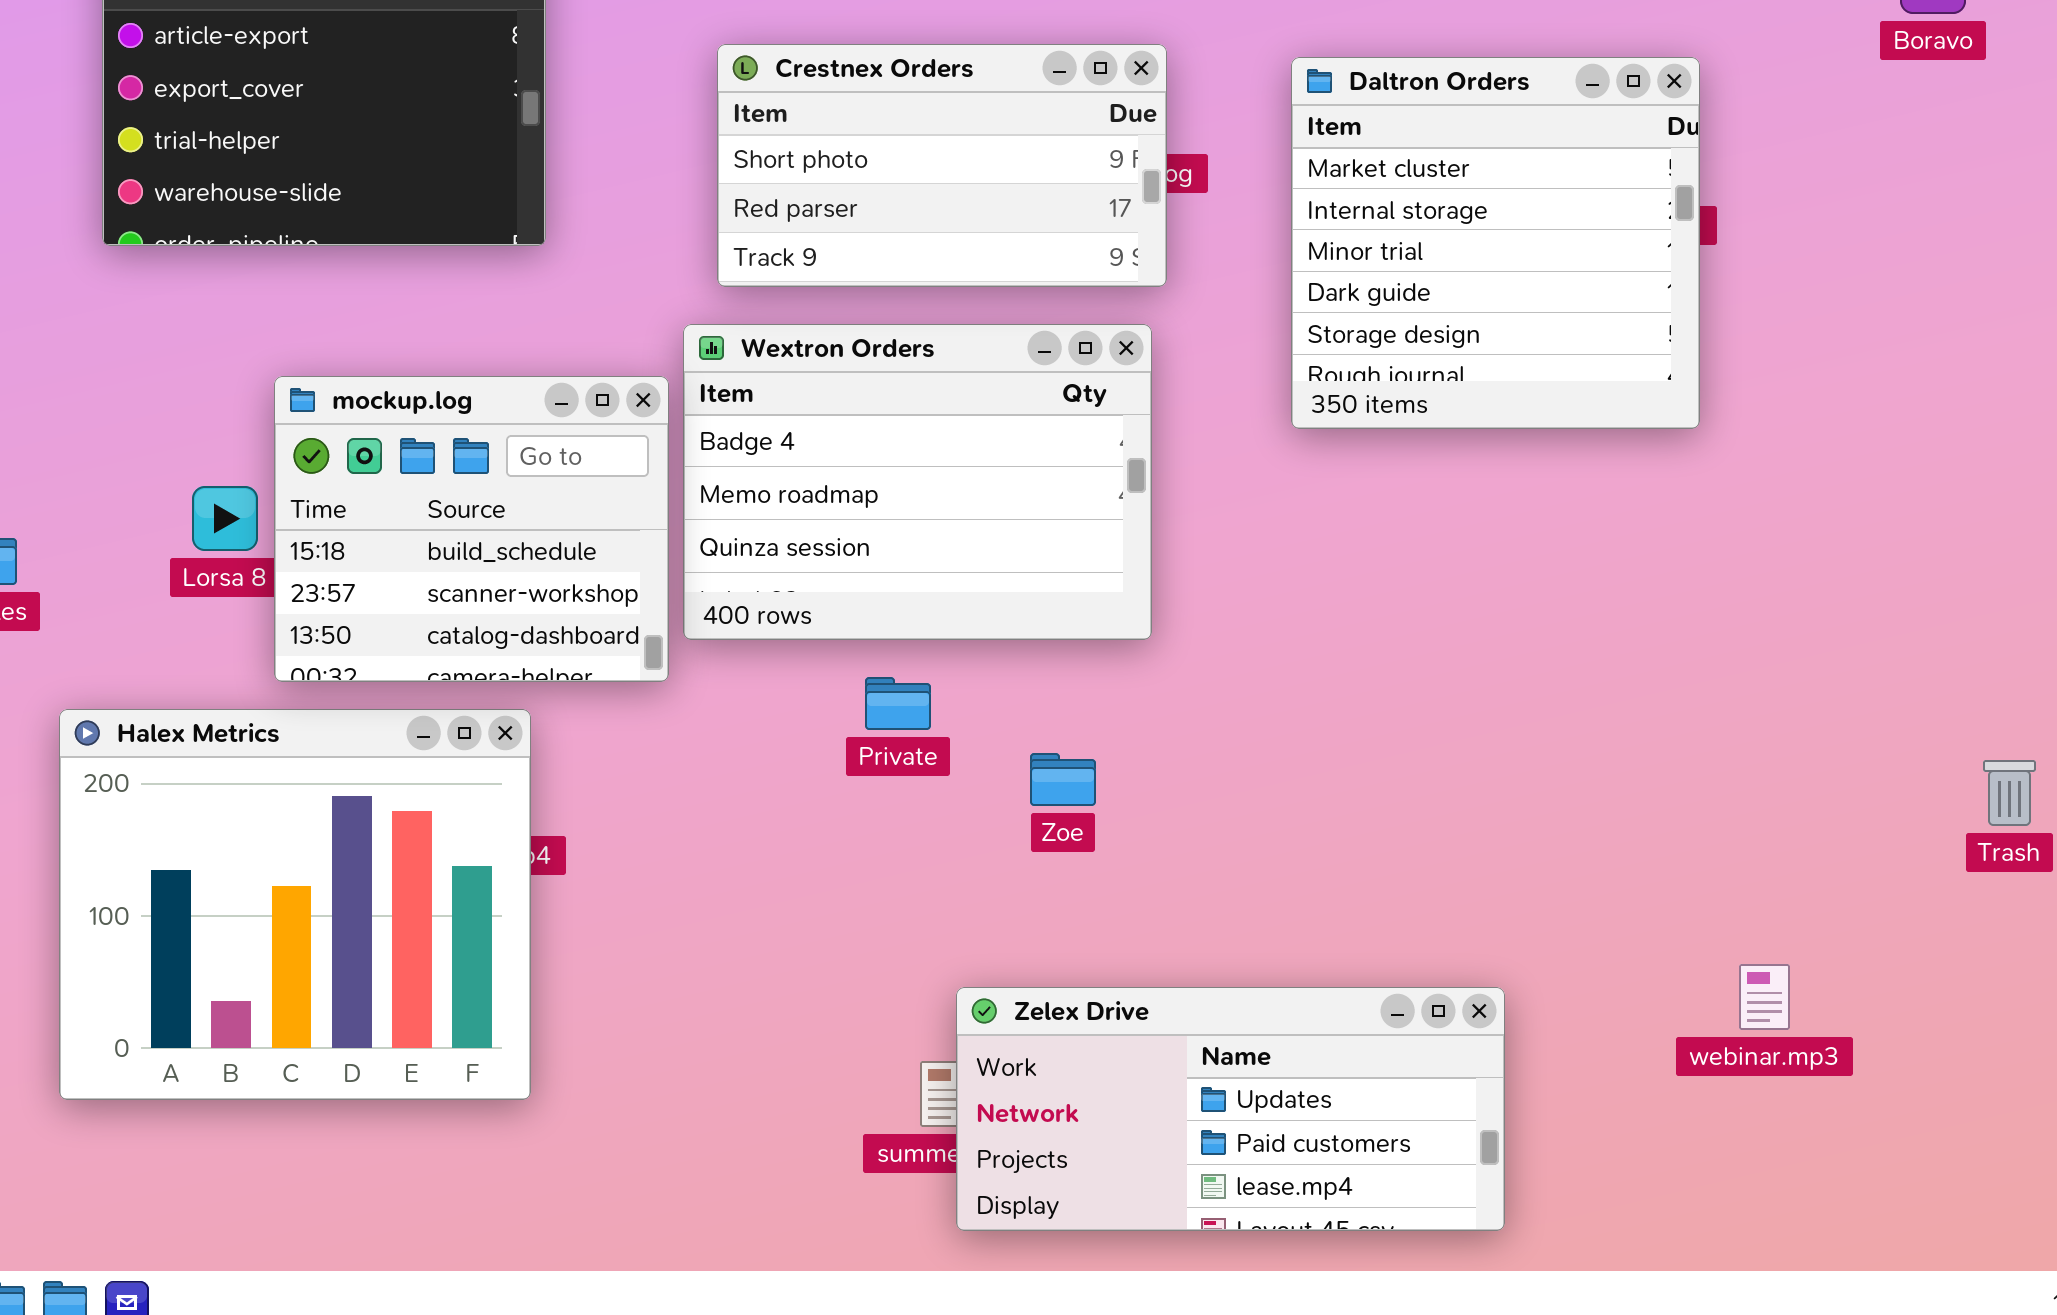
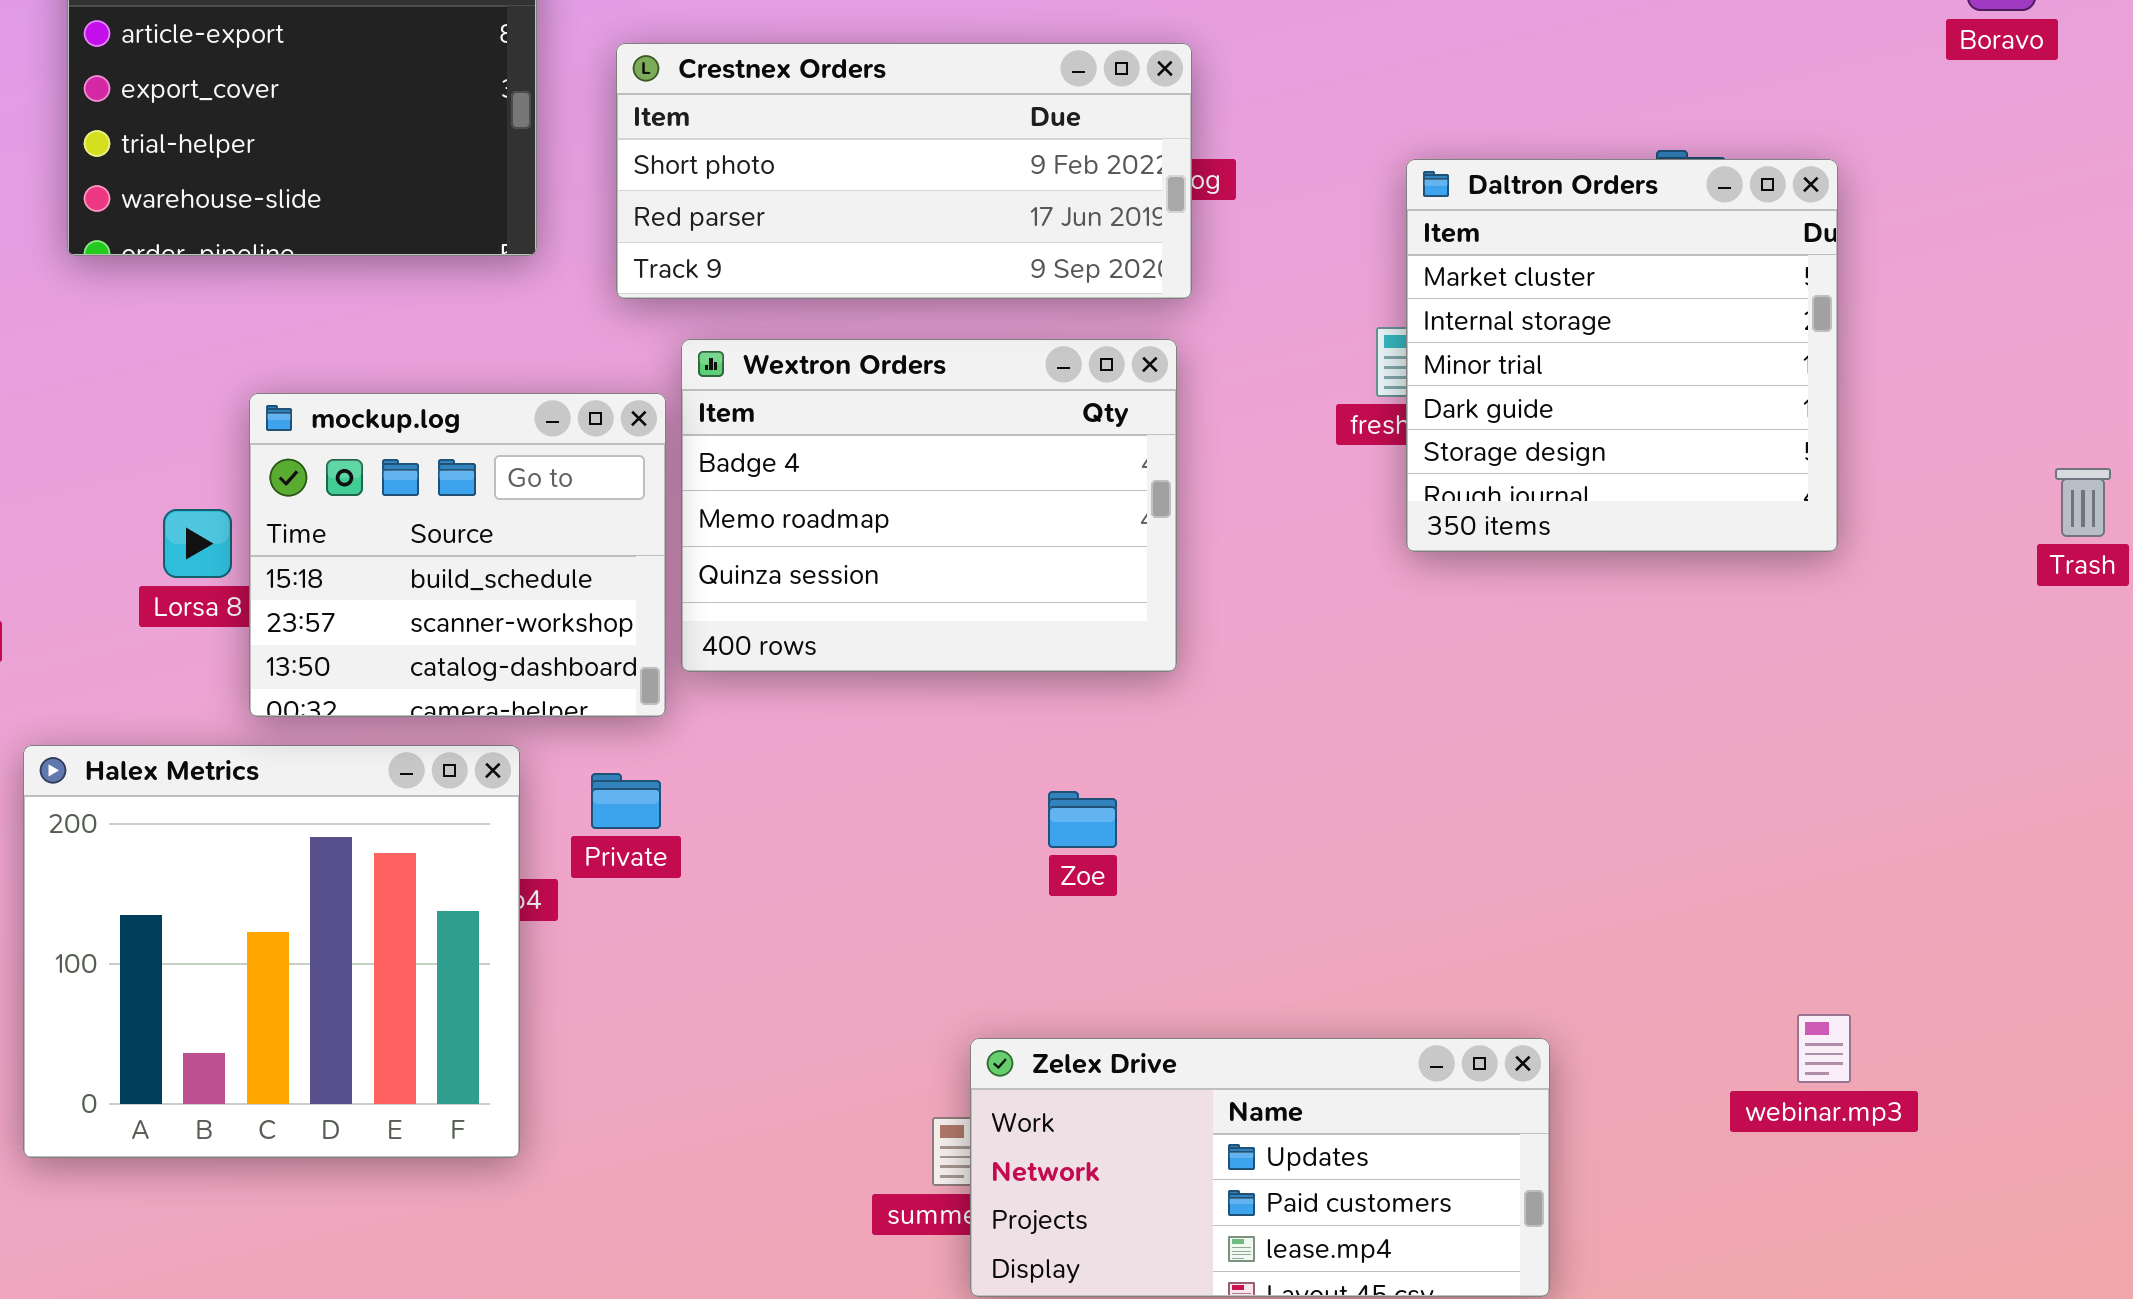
Crestnex Orders: [717,44,1167,287] -> [616,43,1192,299], resized
Daltron Orders: [1291,57,1700,429] -> [1406,159,1838,552], moved
Private: [865,677,931,730] -> [591,773,661,829], moved
Trash: [1983,760,2036,826] -> [2055,468,2111,537], moved

